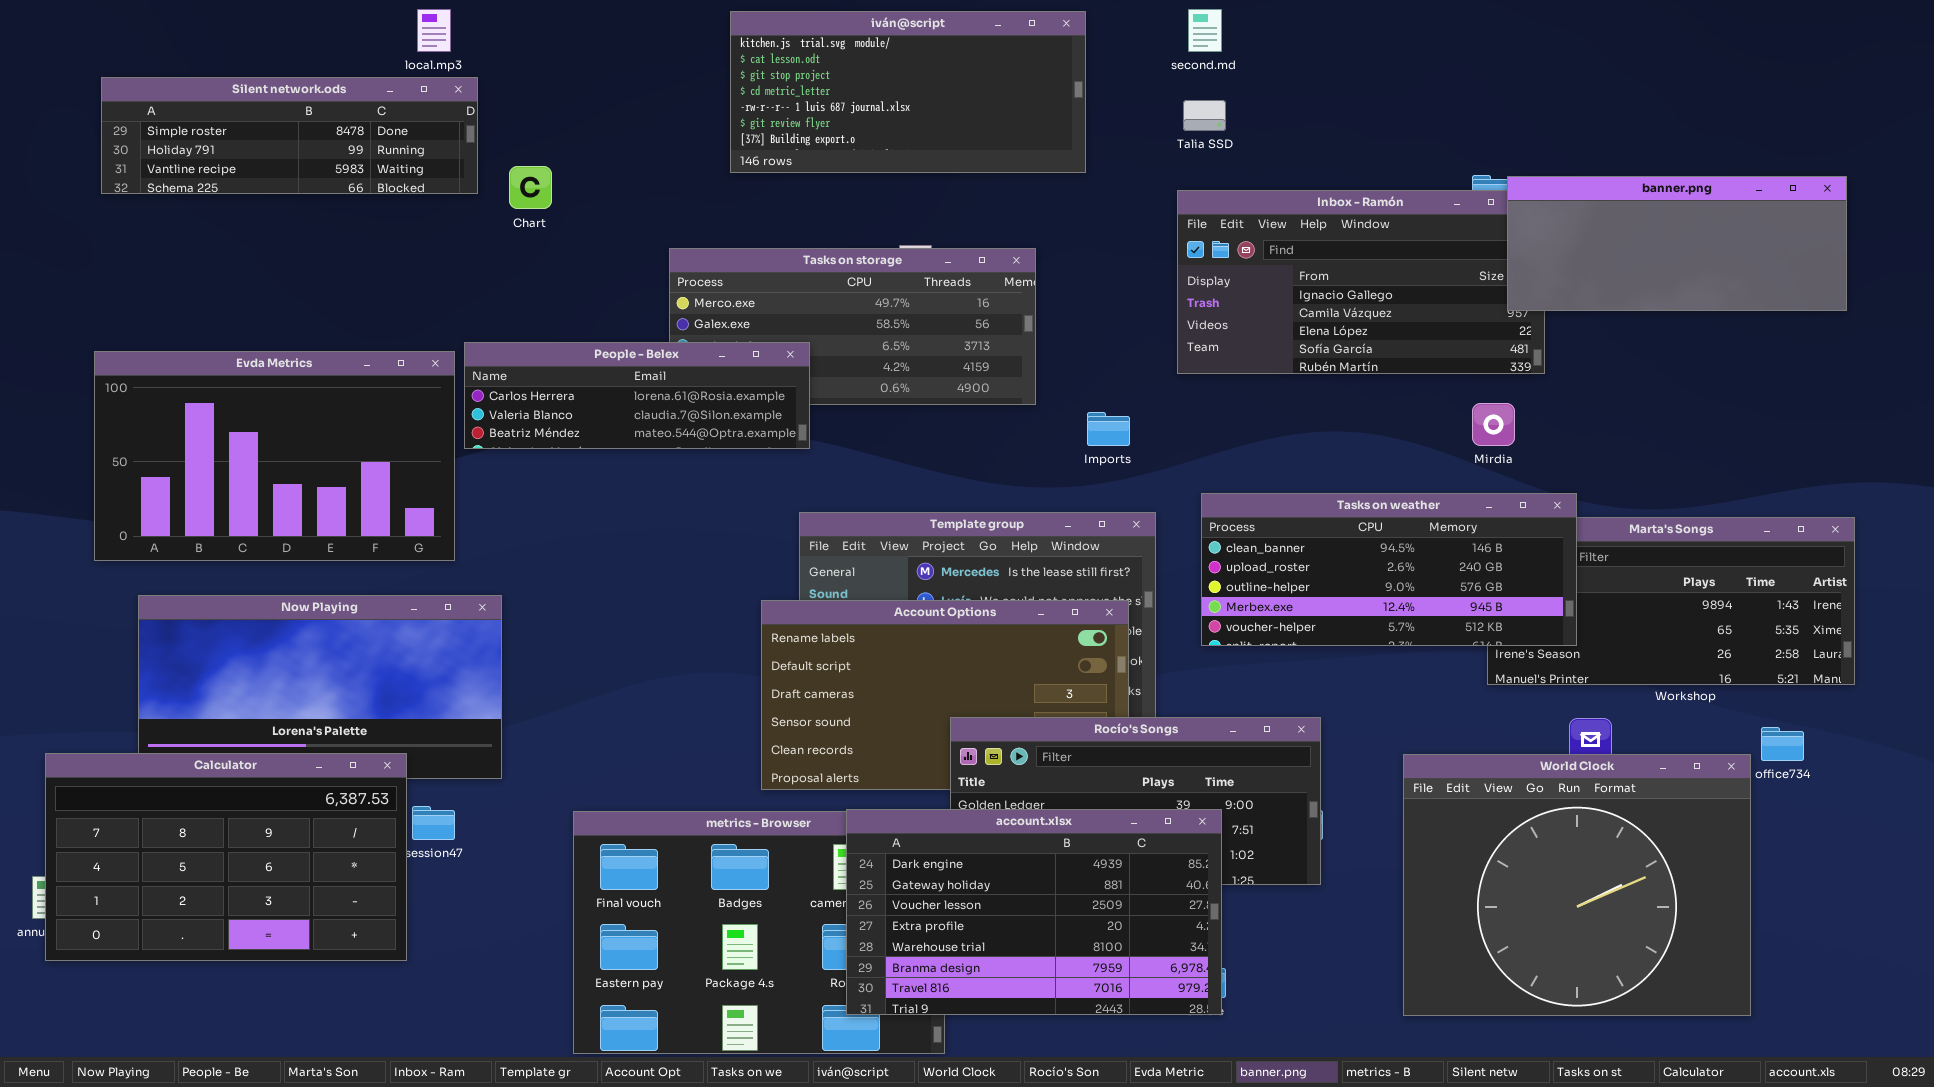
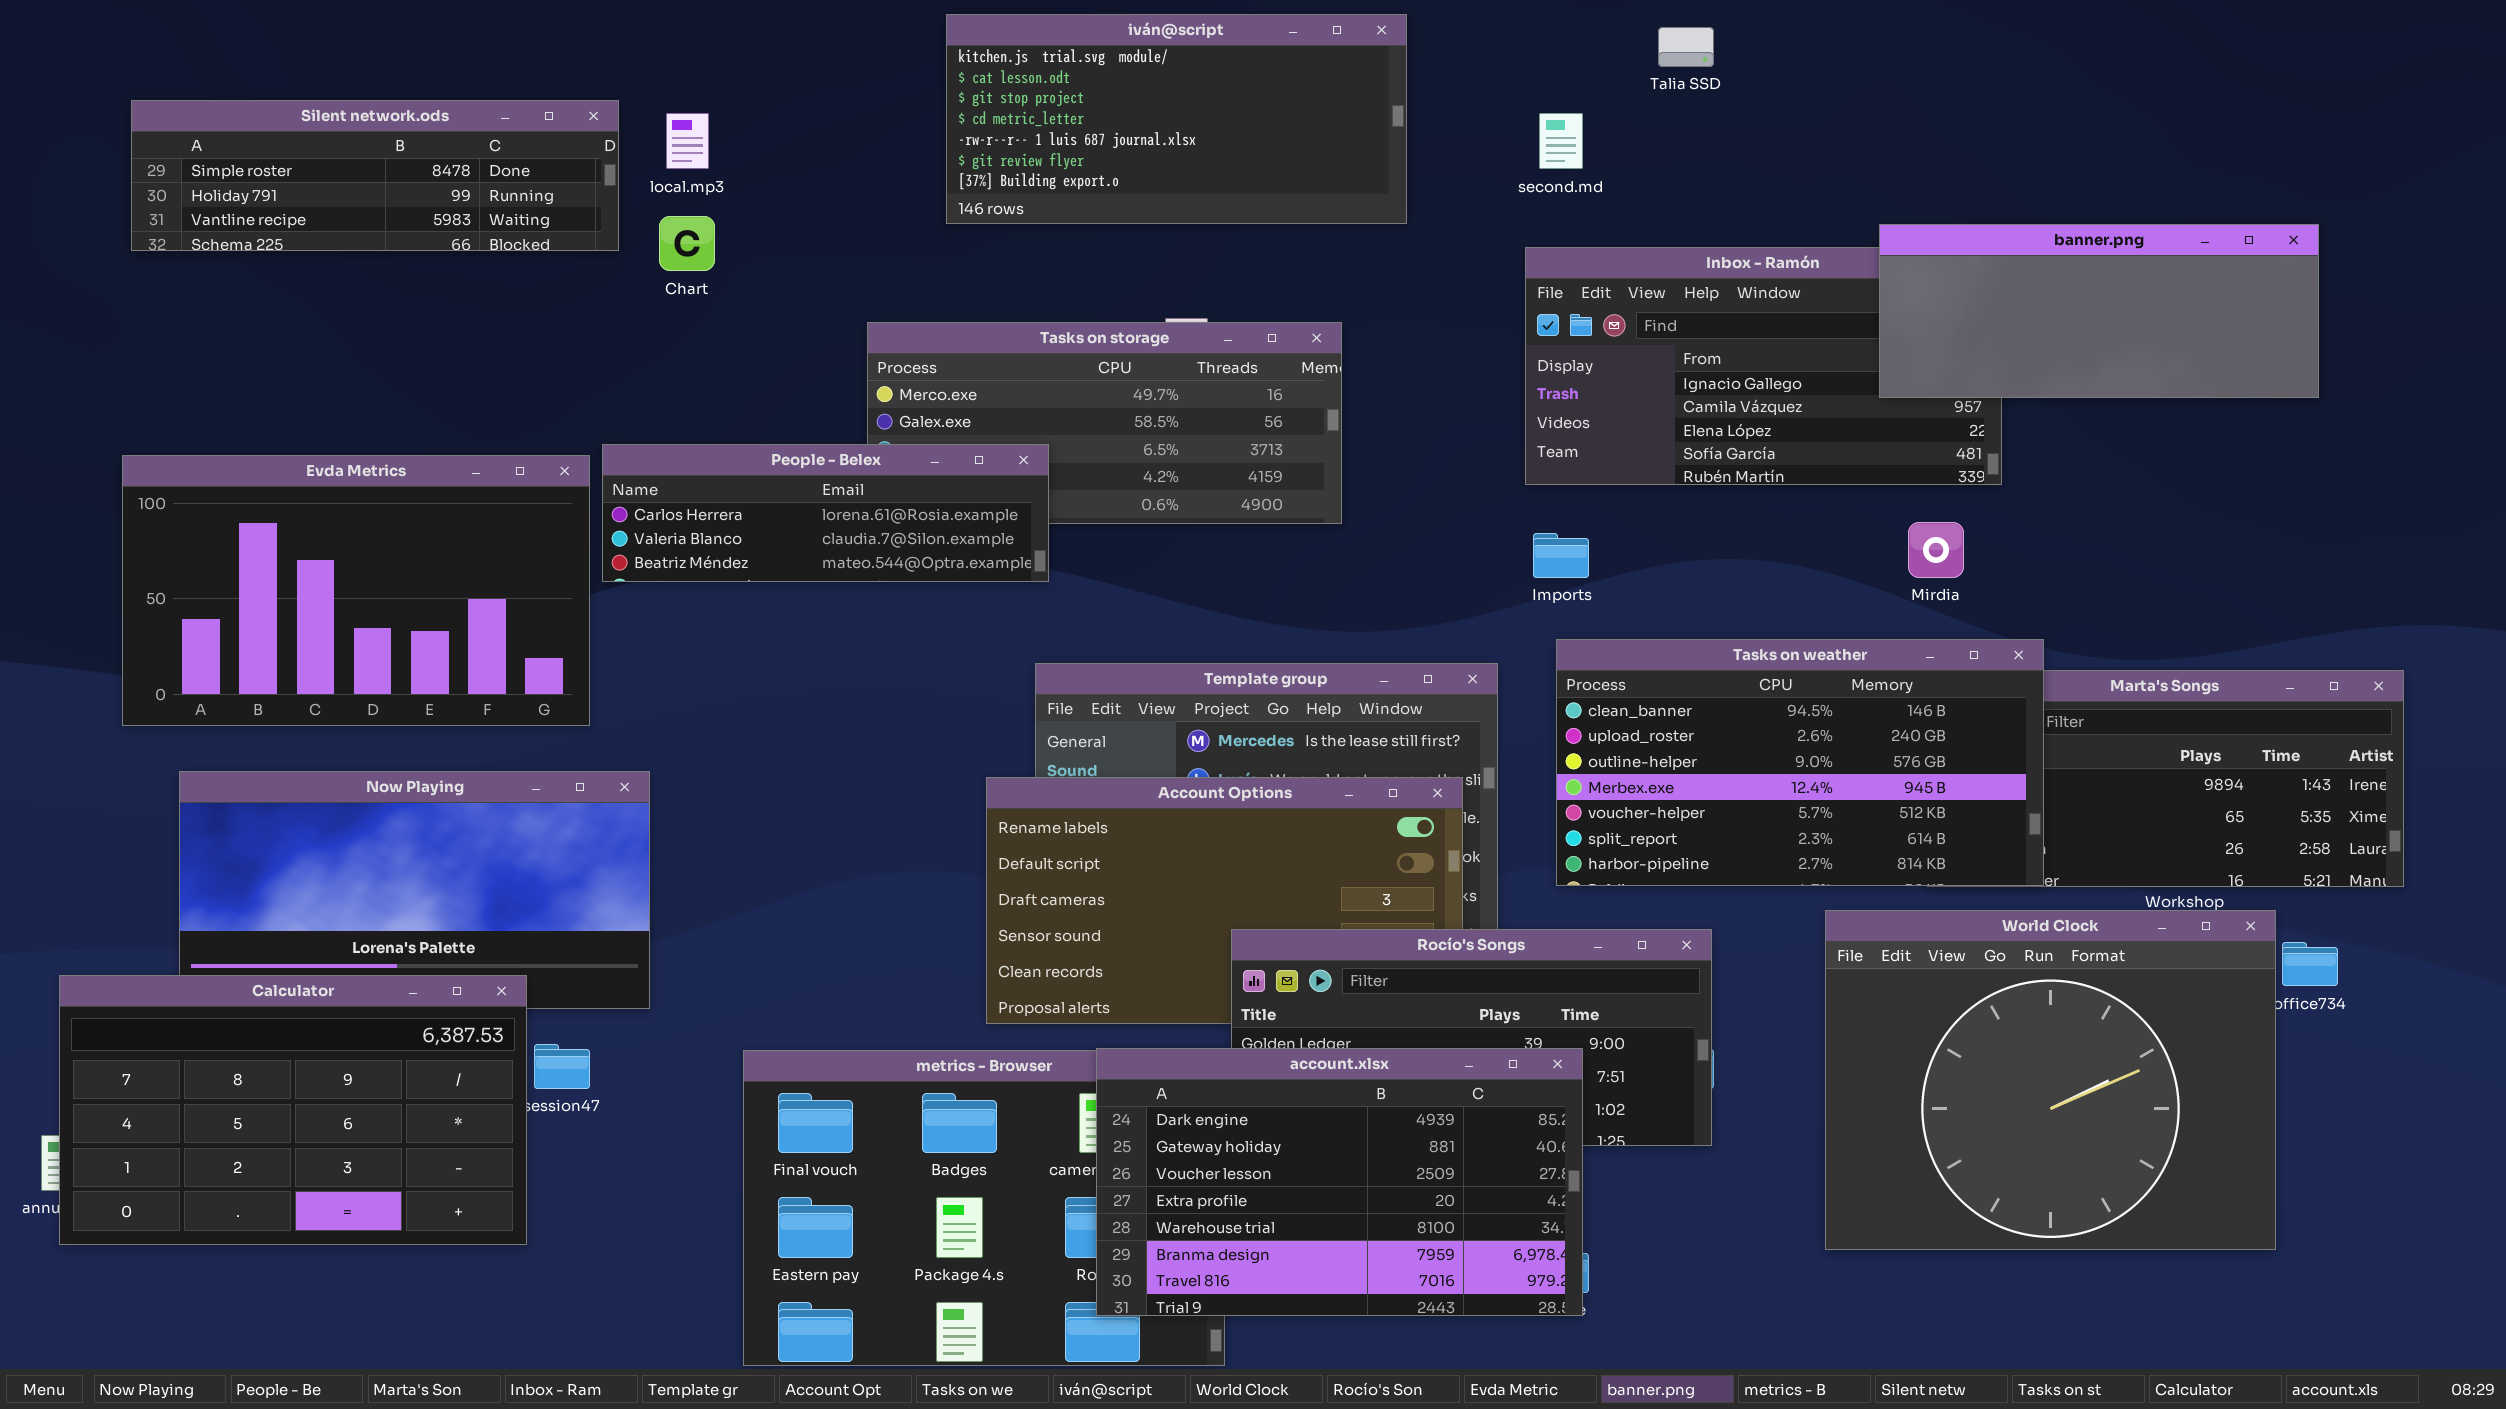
local.mp3: [417,9,451,52] -> [666,113,709,169], moved
second.md: [1188,9,1222,52] -> [1539,113,1583,169], moved
Talia SSD: [1183,100,1226,131] -> [1658,27,1714,67], moved
banner.png: [1507,176,1847,311] -> [1879,224,2319,398], moved
Imports: [1087,412,1130,446] -> [1533,533,1589,578], moved
Tasks on weather: [1201,493,1577,646] -> [1556,639,2044,886], resized
World Clock: [1403,754,1751,1016] -> [1825,910,2276,1250], moved

